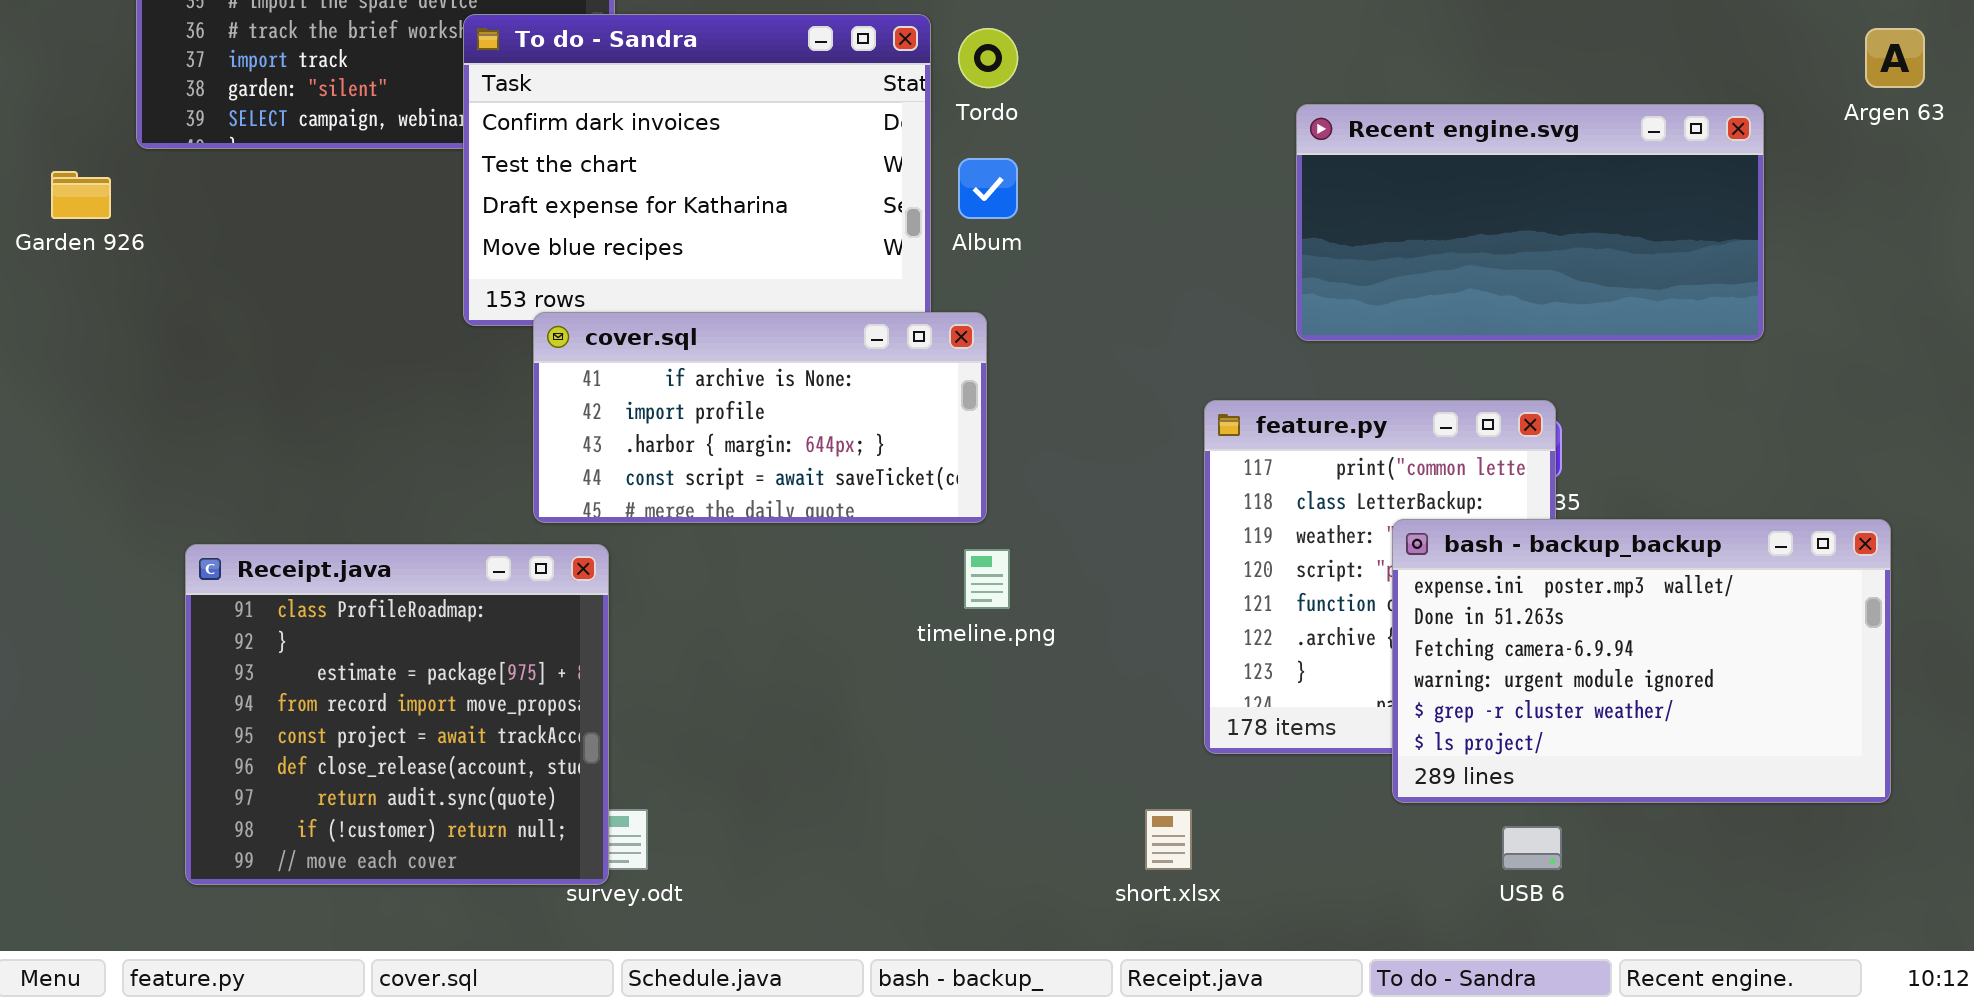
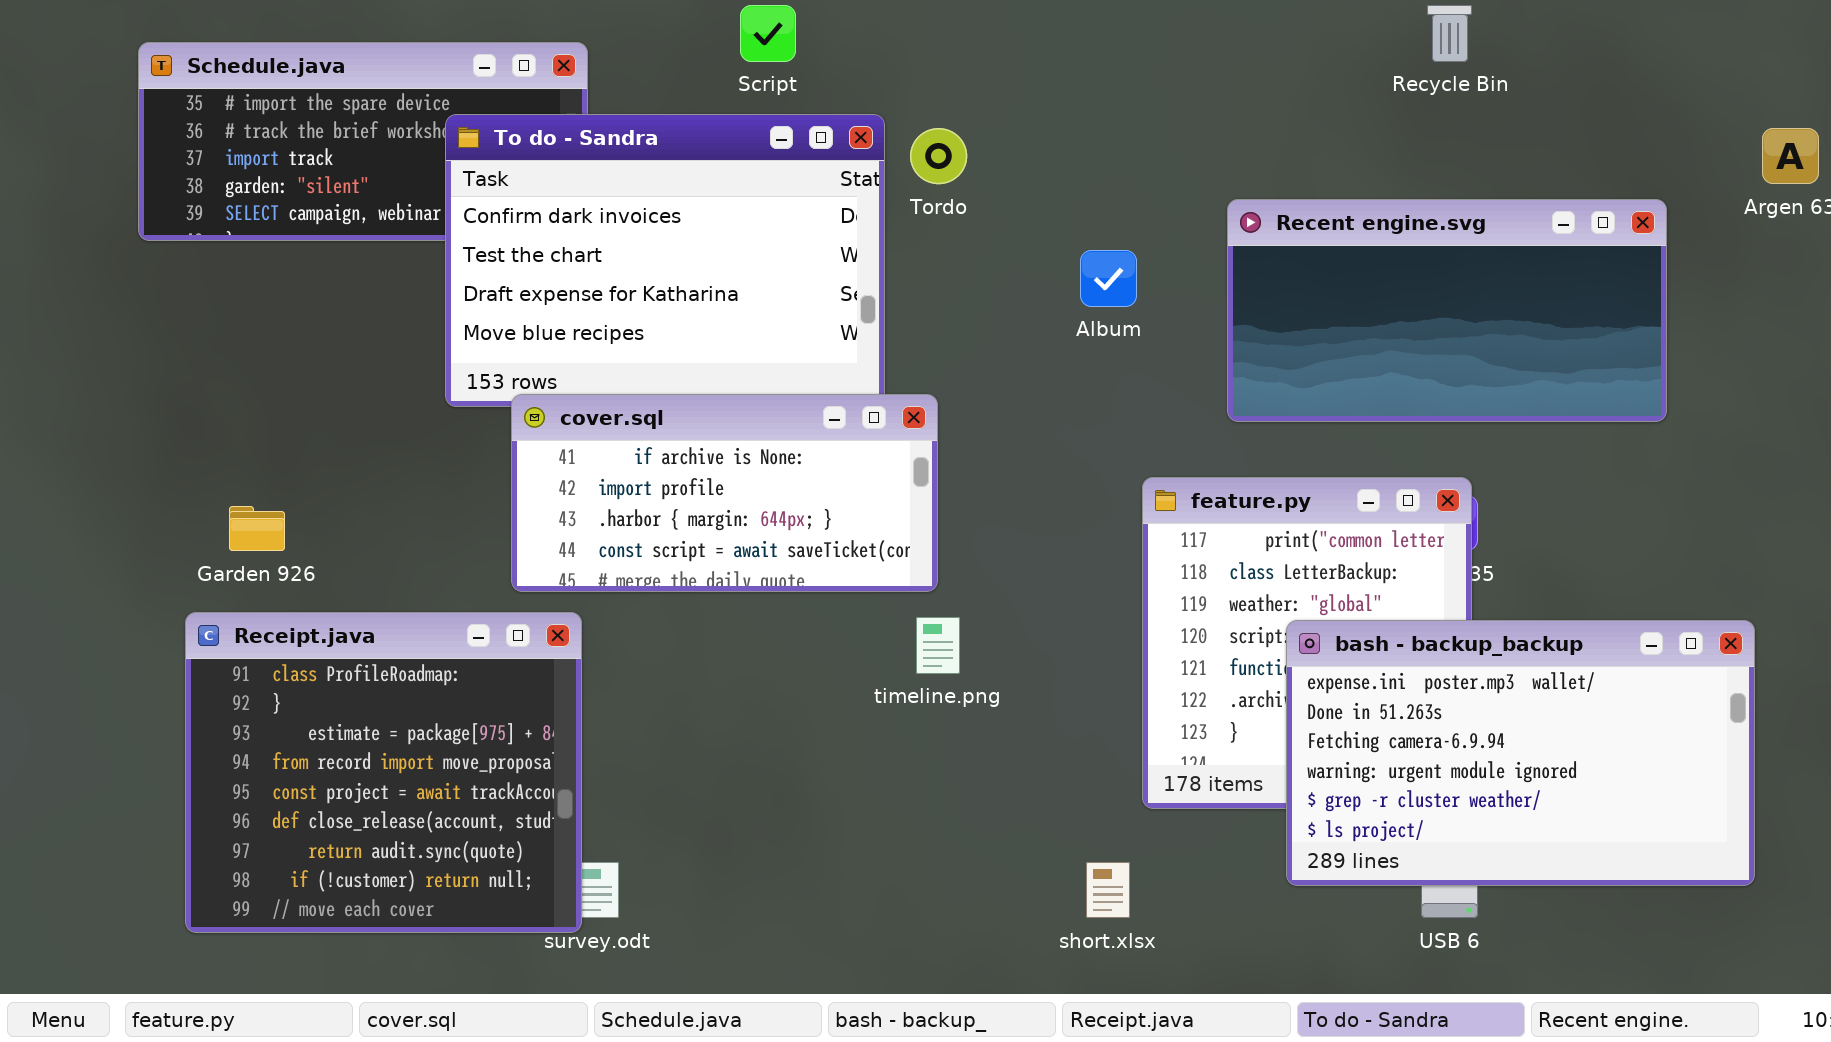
Album: [958,158,1018,219] -> [1080,250,1137,307], moved
Garden 926: [51,171,111,219] -> [229,506,285,551], moved
bash - backup_backup: [1392,519,1891,803] -> [1286,620,1755,886], moved

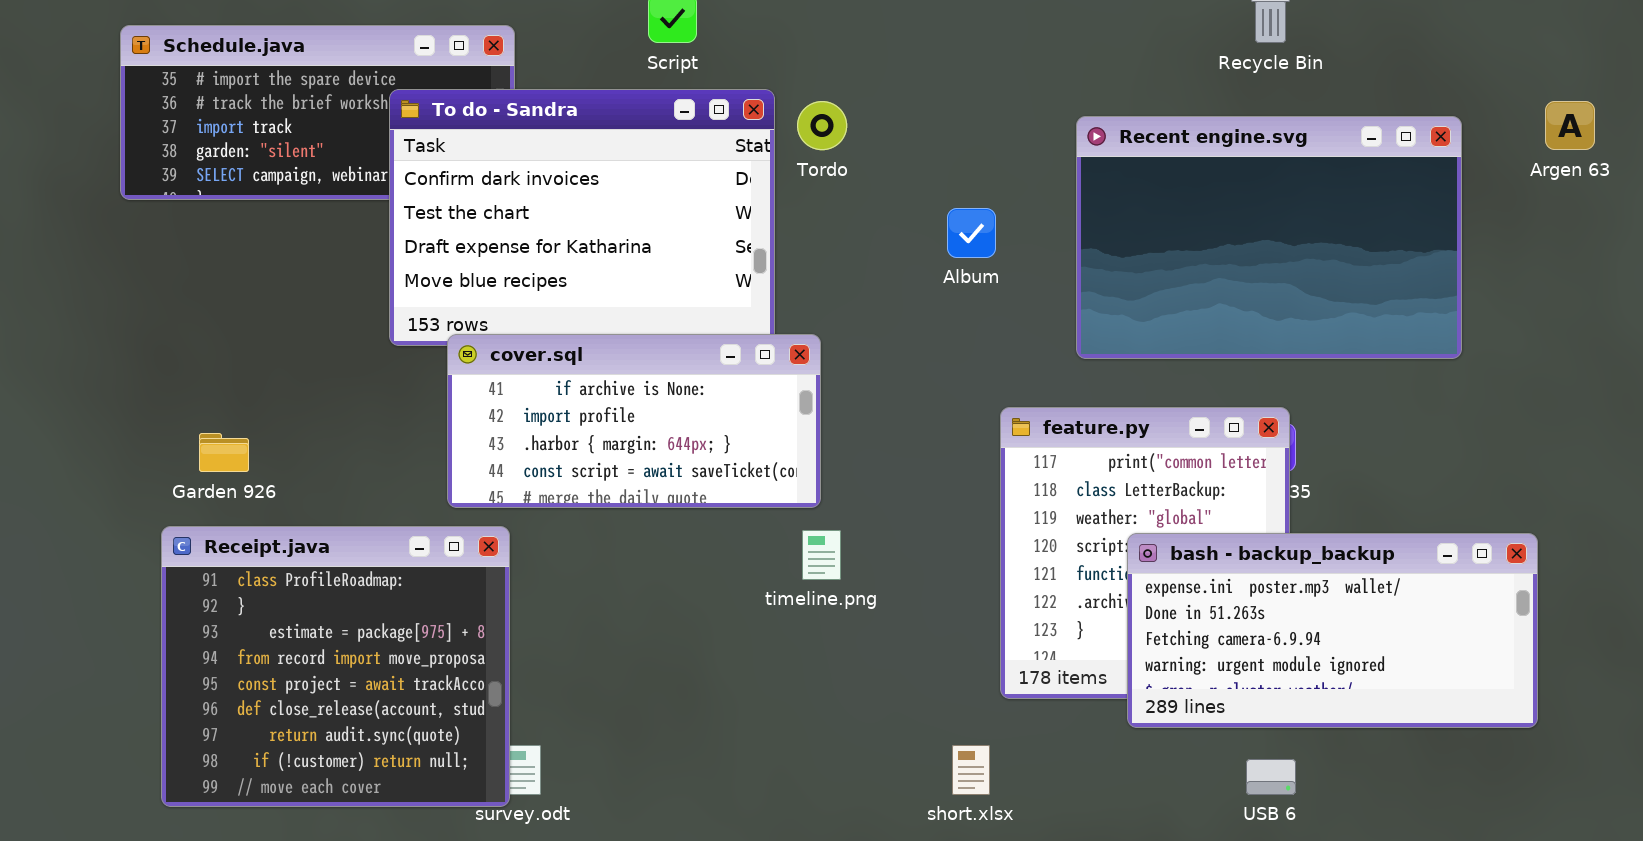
Recent engine.svg: [1227,199,1667,422] -> [1076,116,1462,359], resized
bash - backup_backup: [1286,620,1755,886] -> [1127,533,1538,728], resized

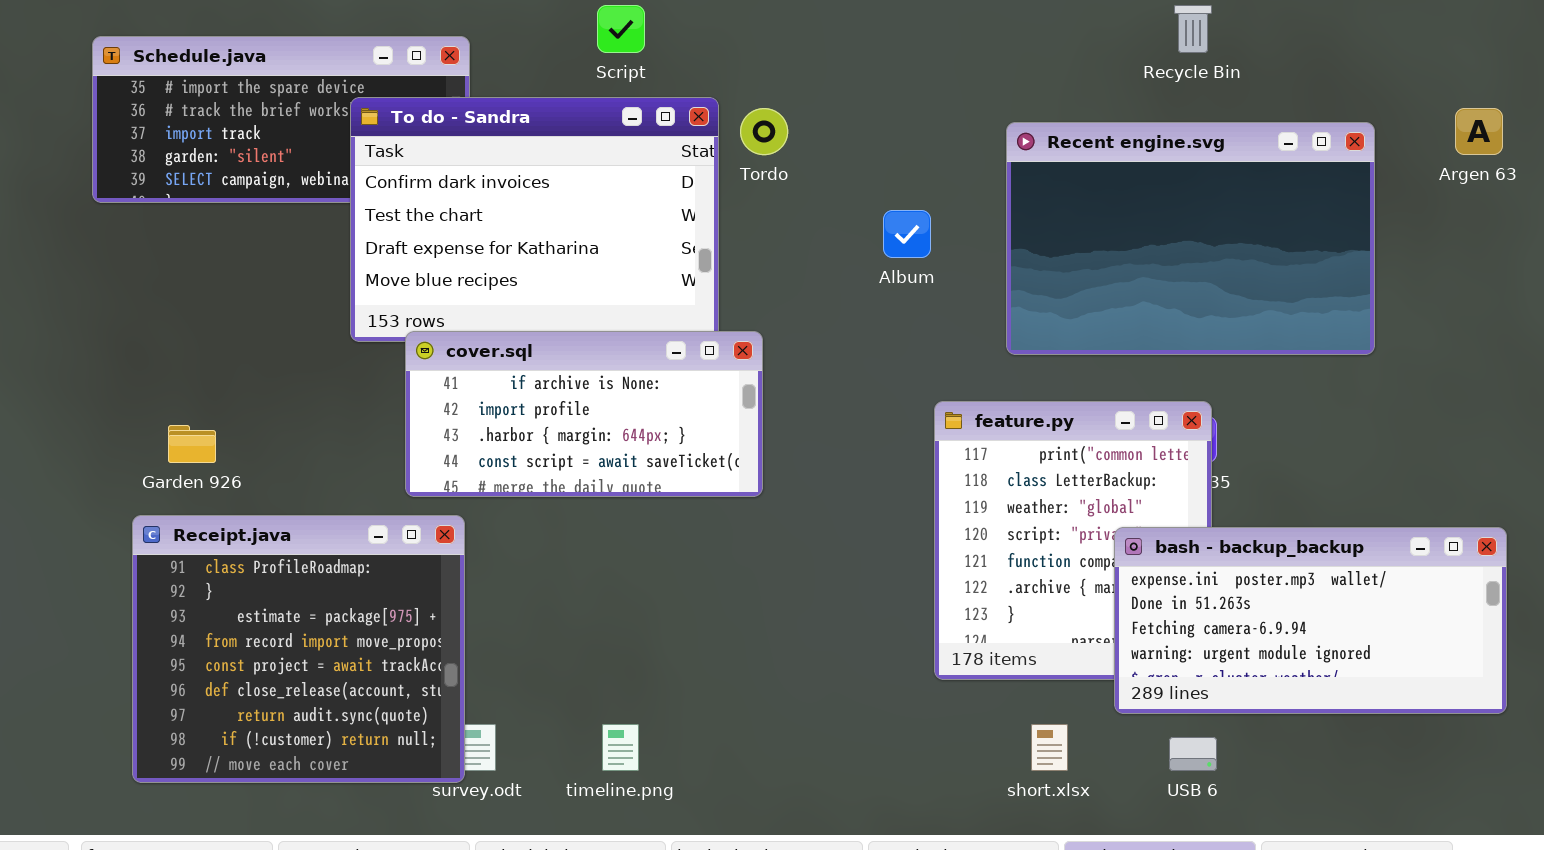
timeline.png: [802,530,841,580] -> [602,724,639,771], moved
bash - backup_backup: [1127,533,1538,728] -> [1114,527,1507,714], moved
short.xlsx: [952,745,990,795] -> [1031,724,1068,771], moved

